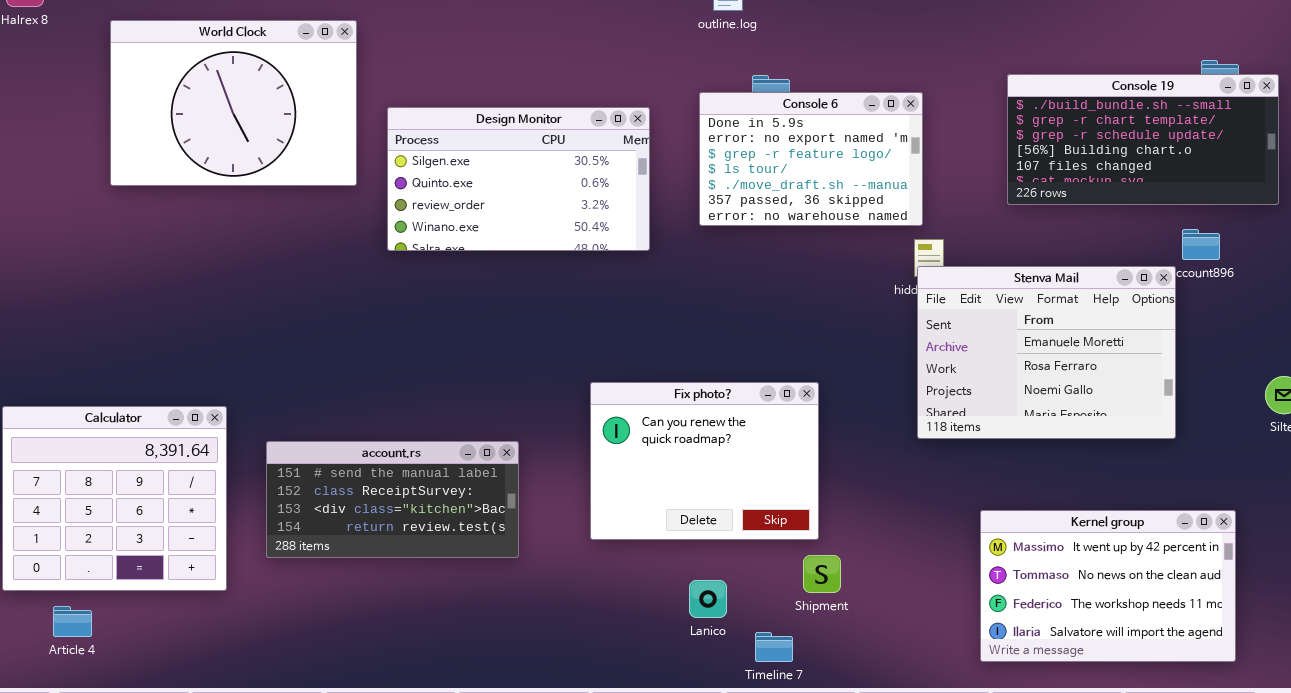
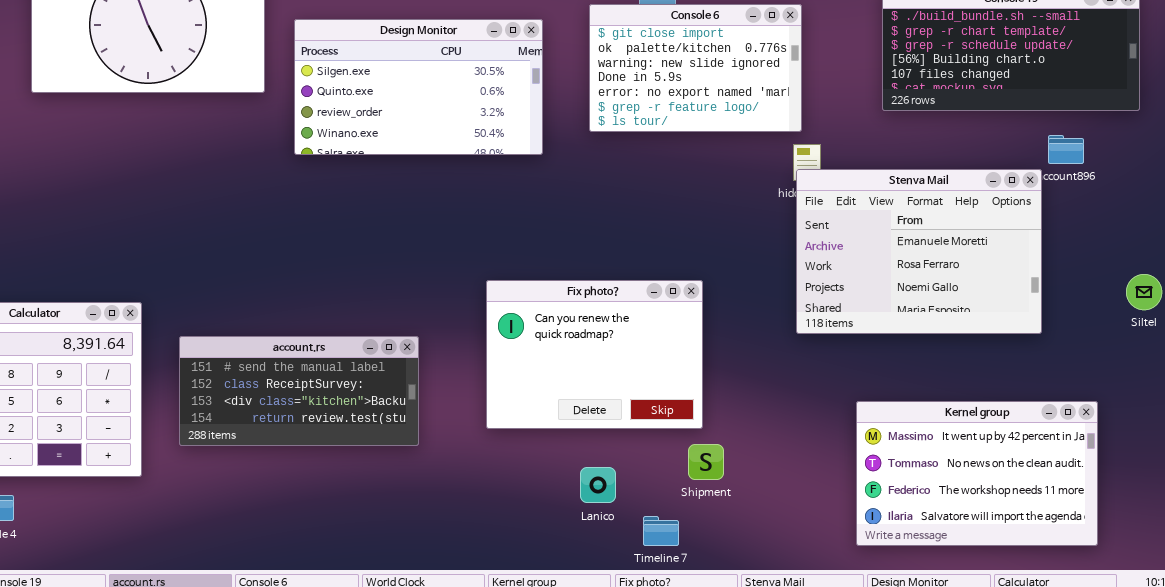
Console 6: [699,92,923,226] -> [589,4,802,132], scrolled up 3 rows

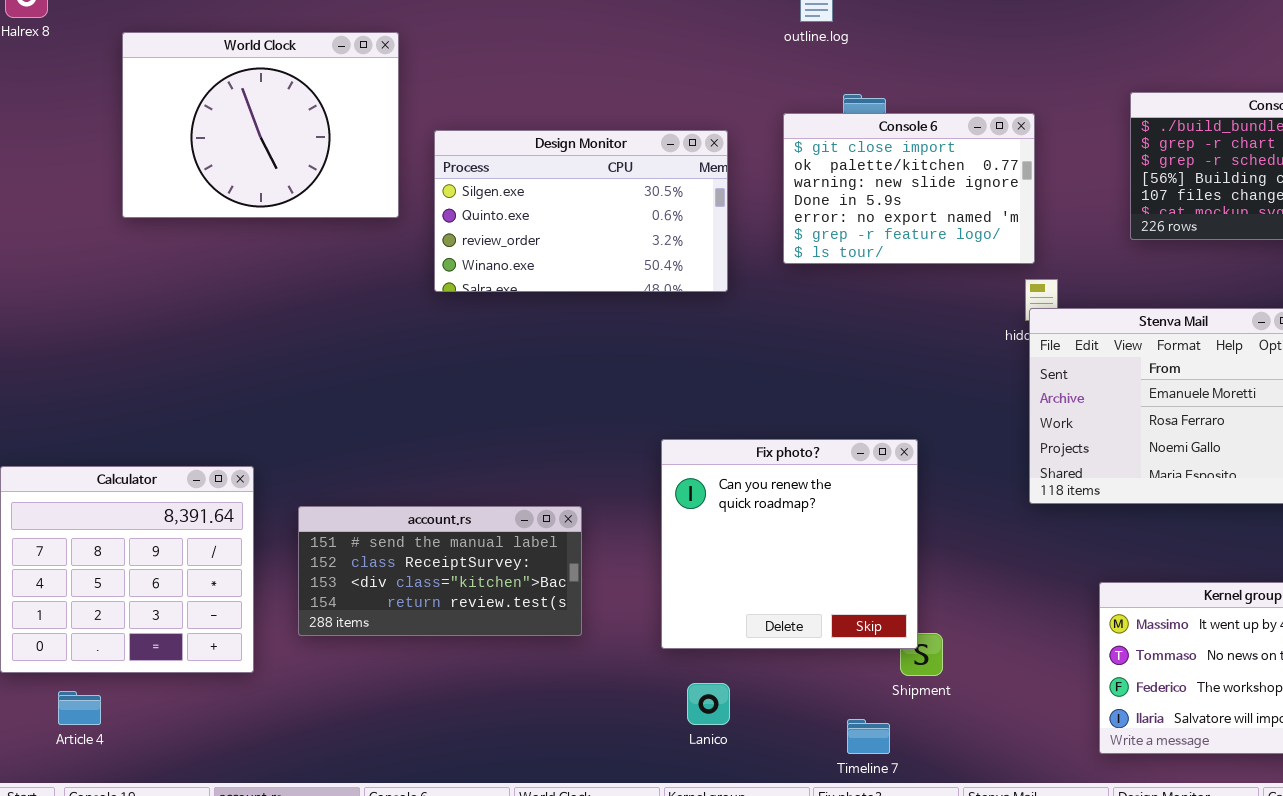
Fix photo?: [486,280,703,429] -> [661,439,918,649], resized
Lanico: [580,467,616,503] -> [687,683,730,725], moved

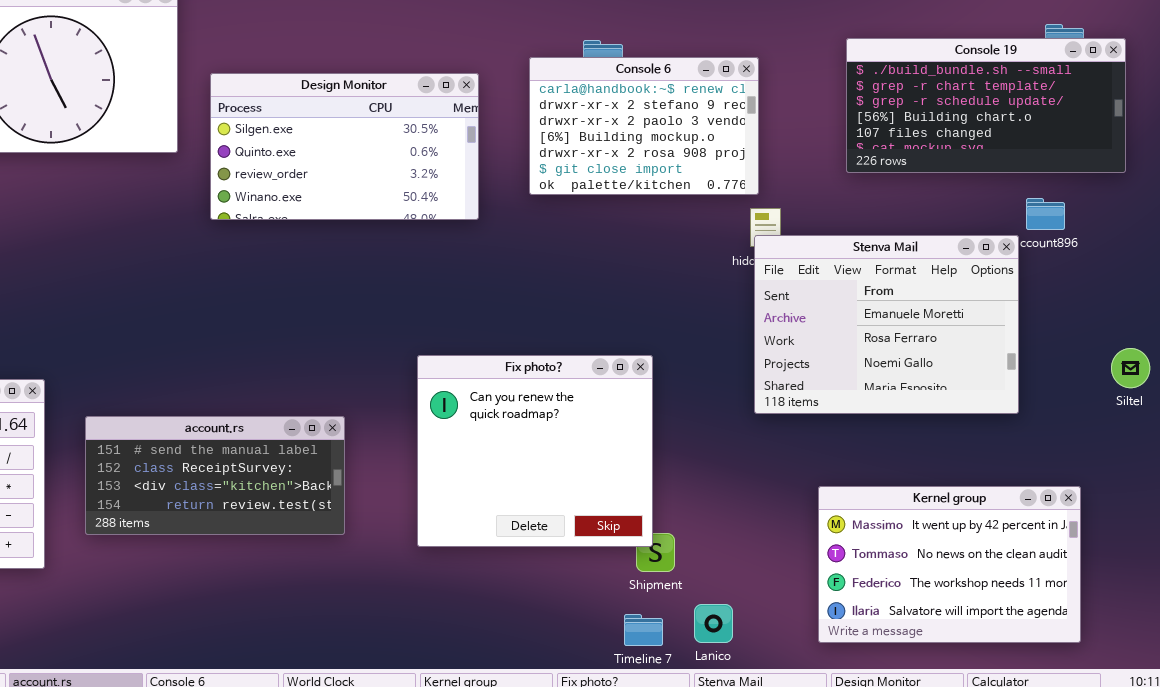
Console 6: [783,113,1035,264] -> [529,57,759,195], scrolled up 5 rows
Lanico: [687,683,730,725] -> [694,604,733,643], moved
Timeline 7: [847,719,890,754] -> [624,614,663,646], moved

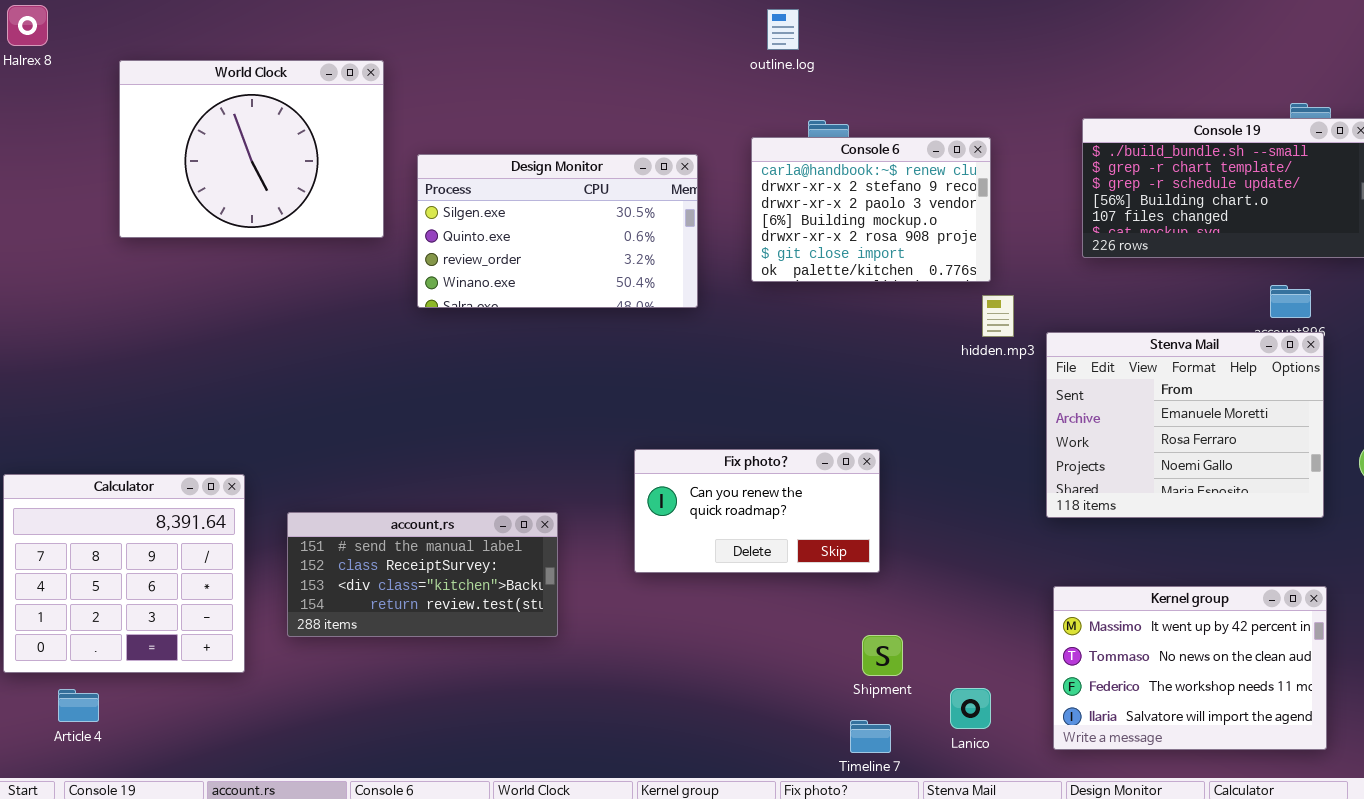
Stenva Mail: [754,235,1019,414] -> [1046,332,1324,518], moved
Fix photo?: [417,355,653,547] -> [634,449,880,573], resized
Lanico: [694,604,733,643] -> [950,688,991,729], moved

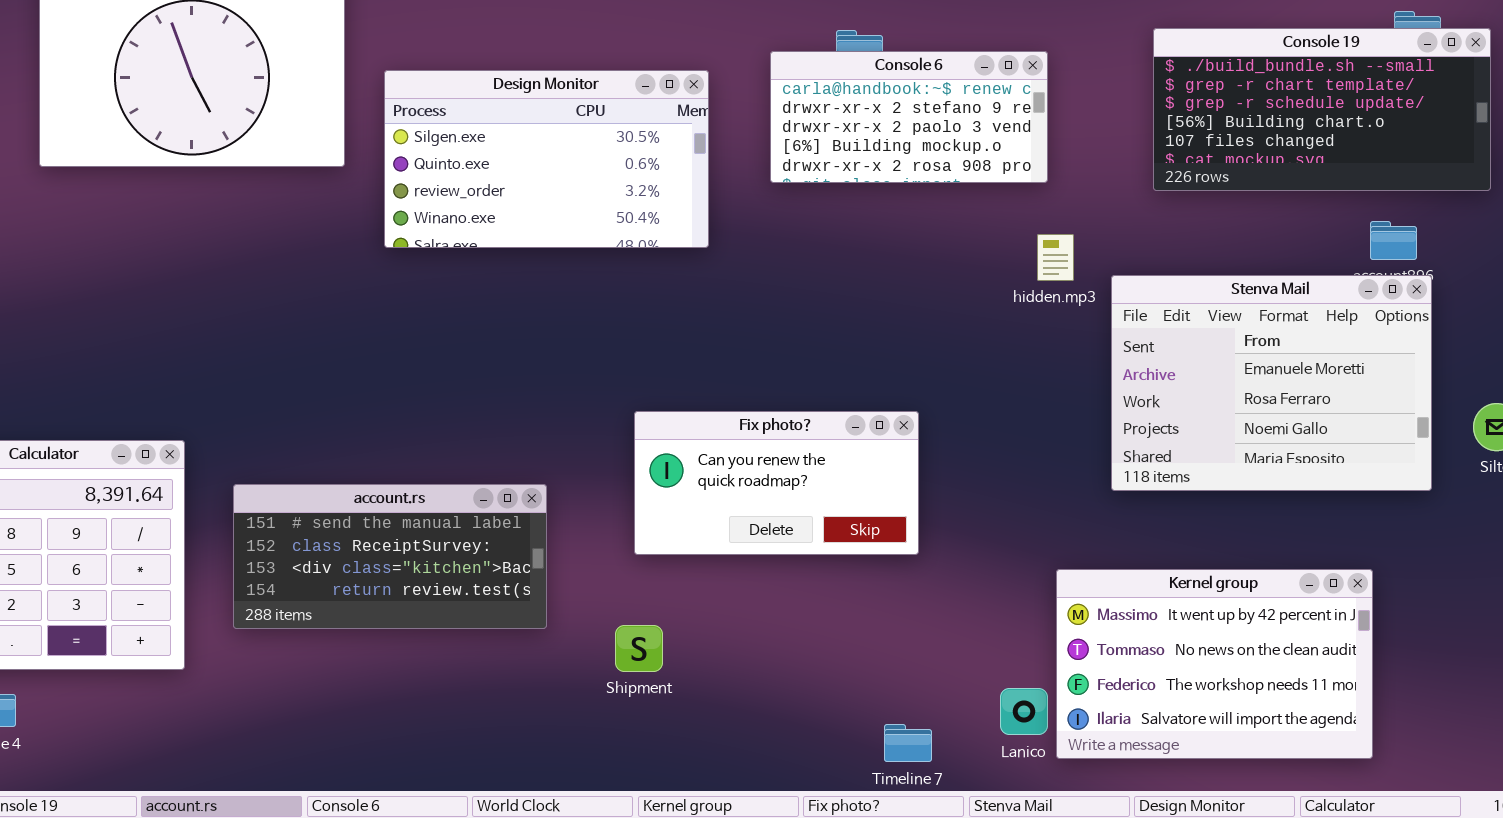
Console 6: [751,137,991,282] -> [770,51,1048,183], resized
Kernel group: [1053,586,1327,750] -> [1056,569,1373,759], moved
Shipment: [862,635,903,676] -> [615,625,663,672], moved

